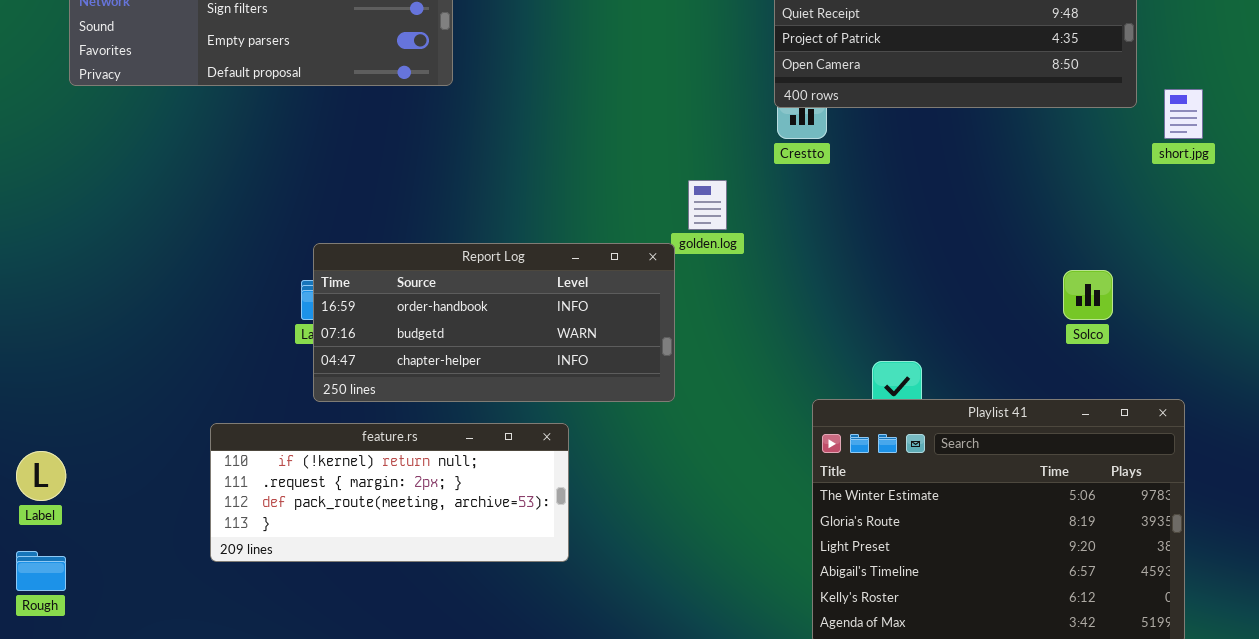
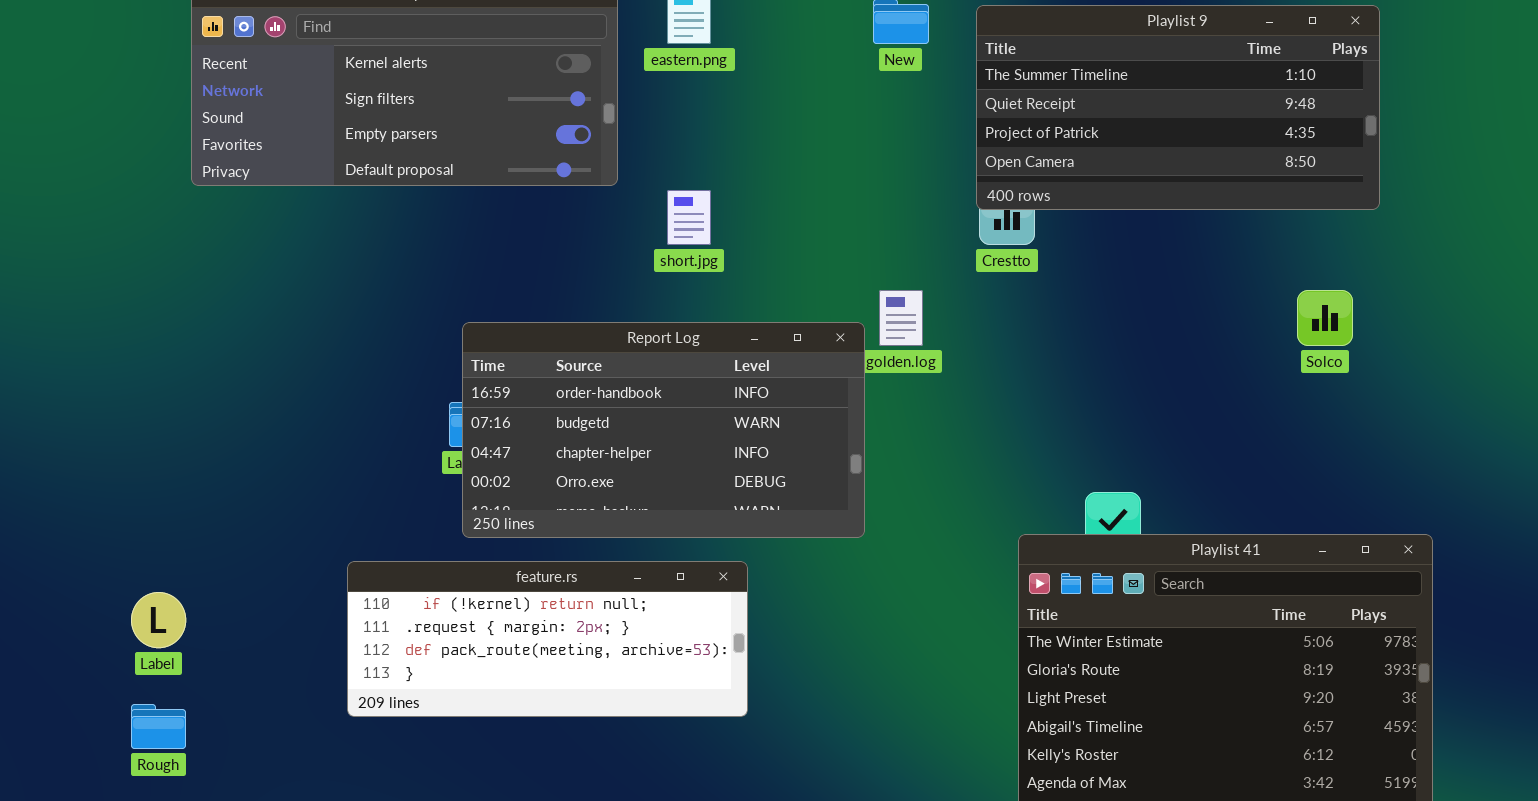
short.jpg: [1164,89,1203,139] -> [667,190,711,245], moved
Report Log: [313,243,675,402] -> [462,322,865,538], resized
Solco: [1063,270,1113,320] -> [1297,290,1353,346], moved

